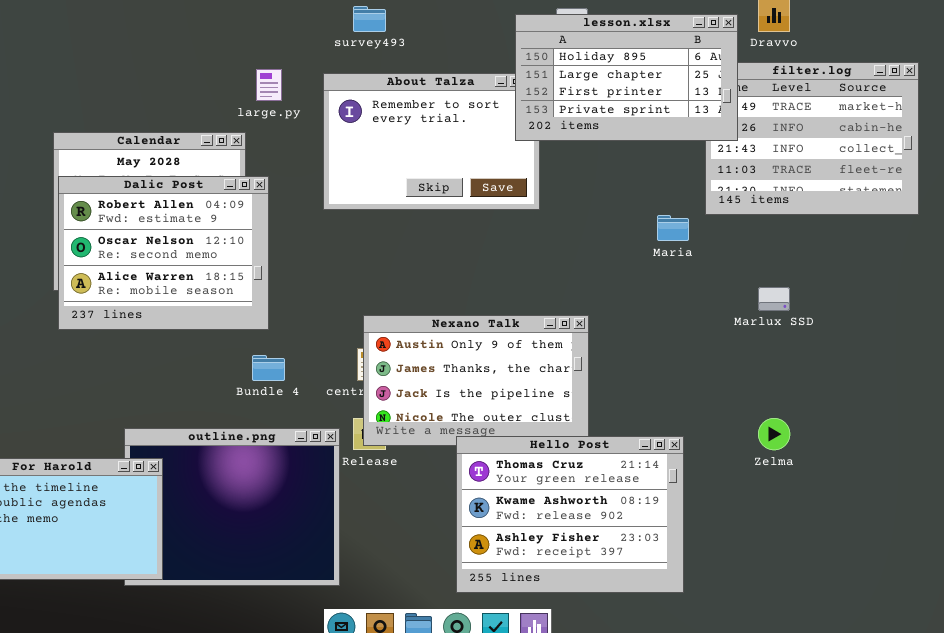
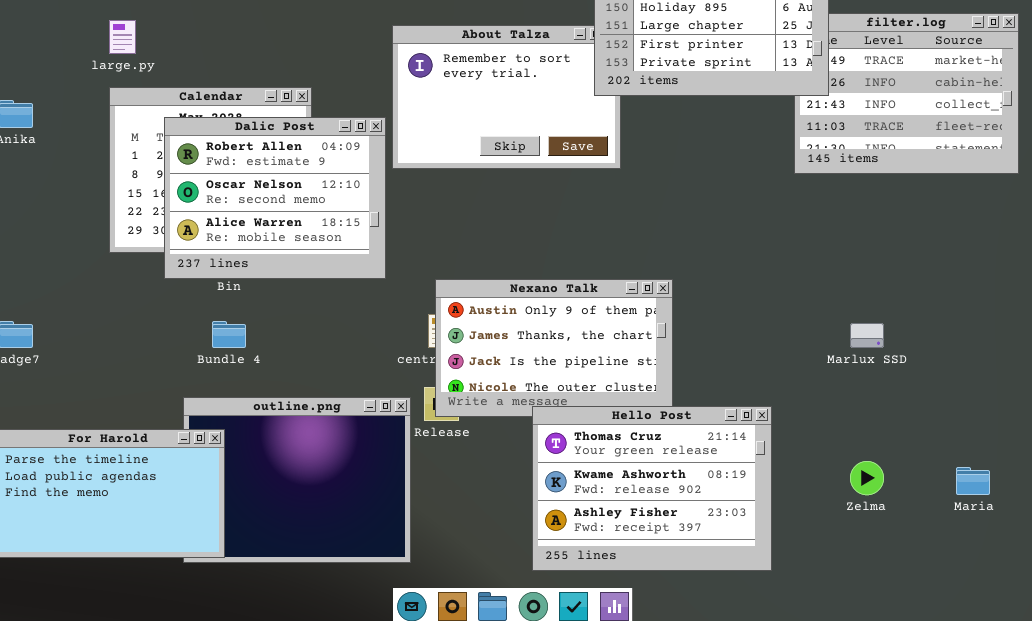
large.py: [256,69,282,101] -> [109,20,136,54], moved
Dalic Post: [58,176,269,330] -> [164,117,386,279], moved
Maria: [657,215,689,241] -> [956,467,990,495], moved
Marlux SSD: [758,287,790,311] -> [850,323,884,348], moved
Bundle 4: [252,355,285,381] -> [212,321,246,348], moved
Zelma: [758,418,790,450] -> [850,461,884,495], moved

